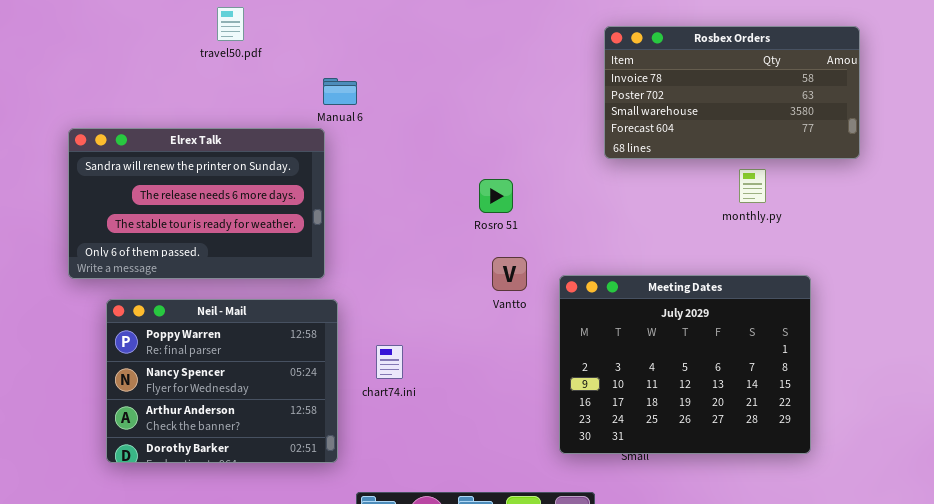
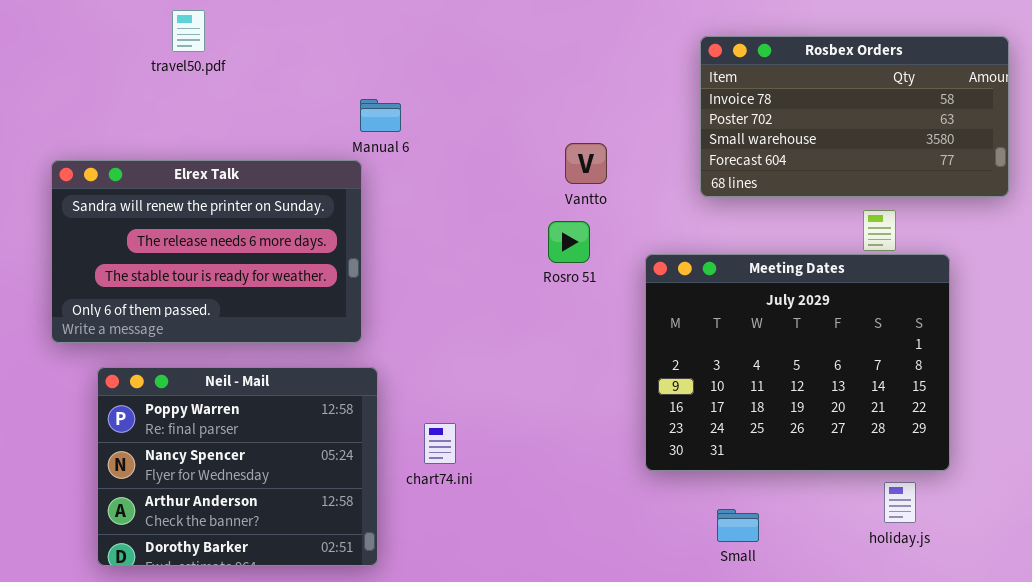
travel50.pdf: [217,7,244,41] -> [172,10,205,52], moved
Vantto: [492,257,527,291] -> [565,143,607,184], moved
Meeting Dates: [559,275,811,454] -> [645,254,950,471], moved

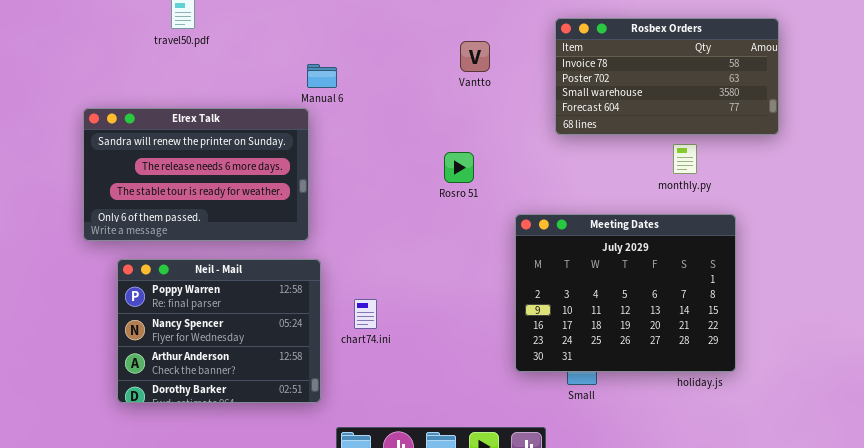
Vantto: [565,143,607,184] -> [460,41,490,72], moved
Meeting Dates: [645,254,950,471] -> [515,214,736,372], moved

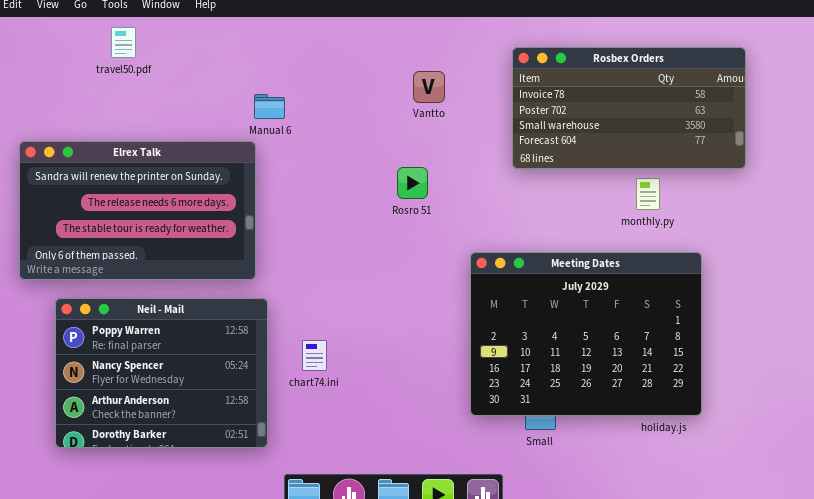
Rosro 51: [444,152,474,183] -> [397,167,428,199], moved

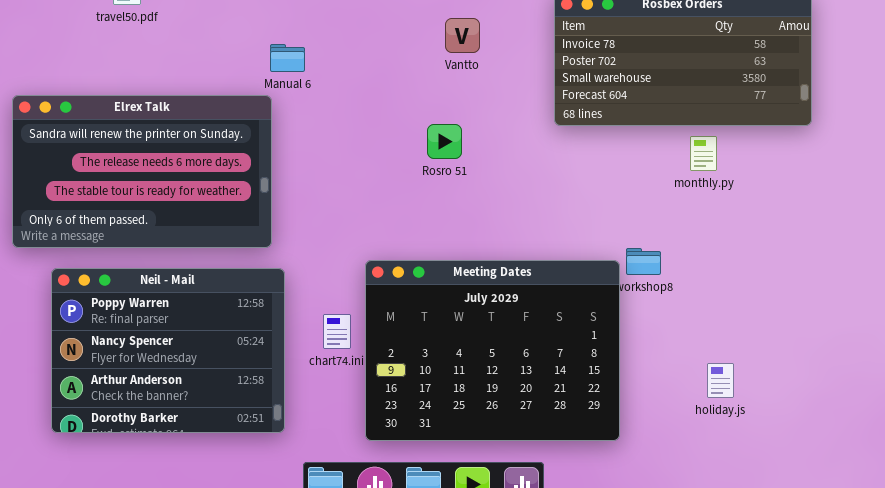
Meeting Dates: [470,252,702,416] -> [365,260,620,441], moved

